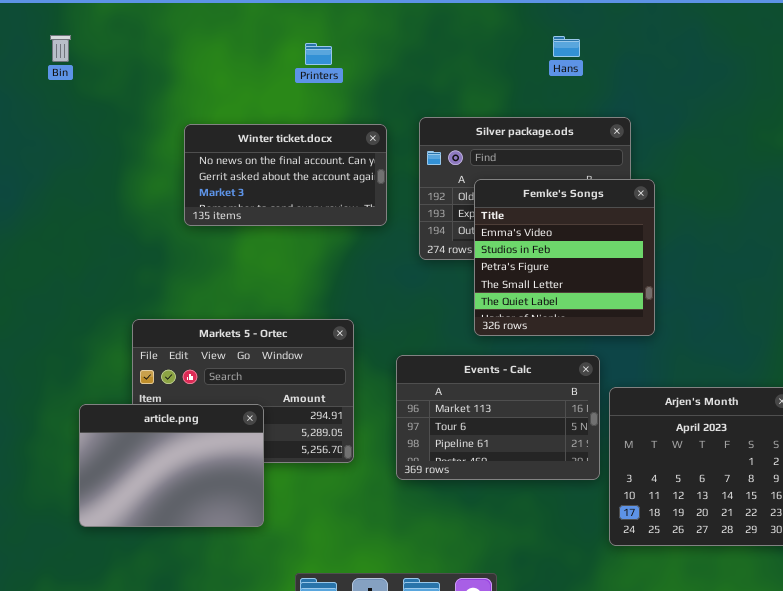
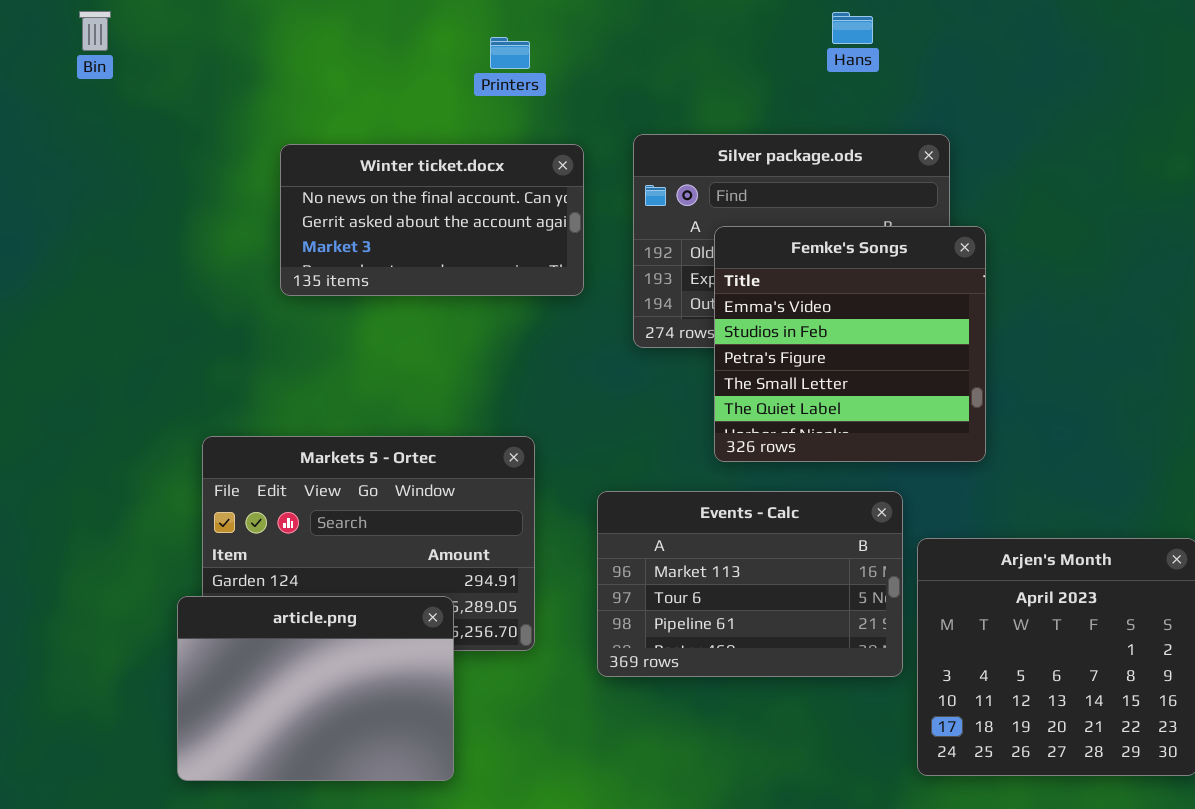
Printers: [305,43,332,65] -> [490,37,530,69], moved
article.png: [79,404,264,527] -> [177,596,454,781], moved

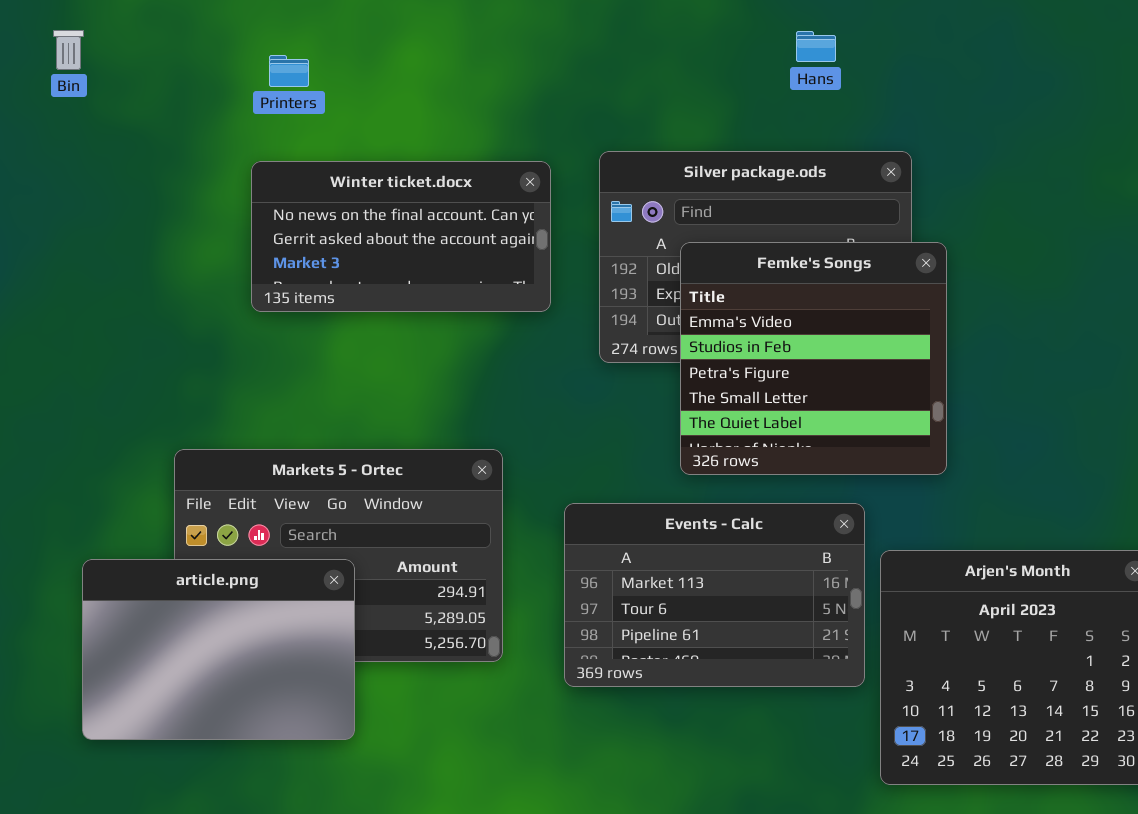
Printers: [490,37,530,69] -> [269,55,309,87], moved
article.png: [177,596,454,781] -> [82,559,355,740], moved

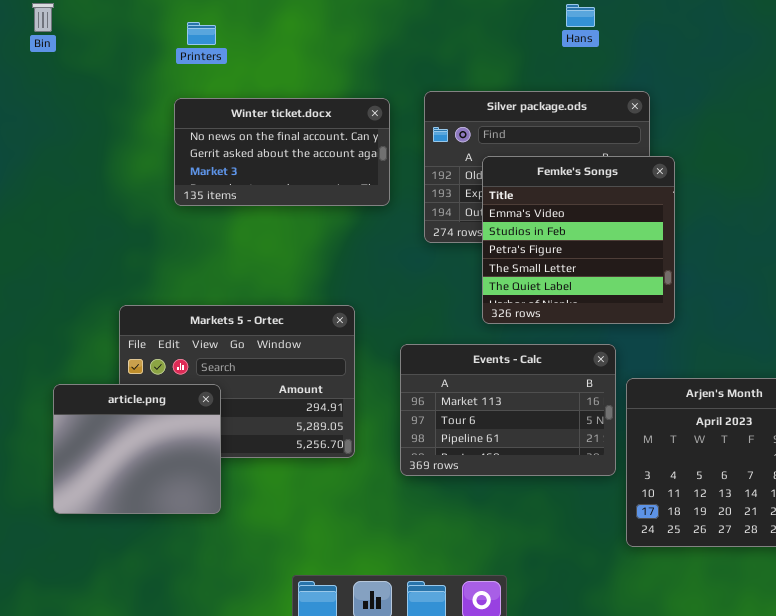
article.png: [82,559,355,740] -> [53,384,221,514], resized

